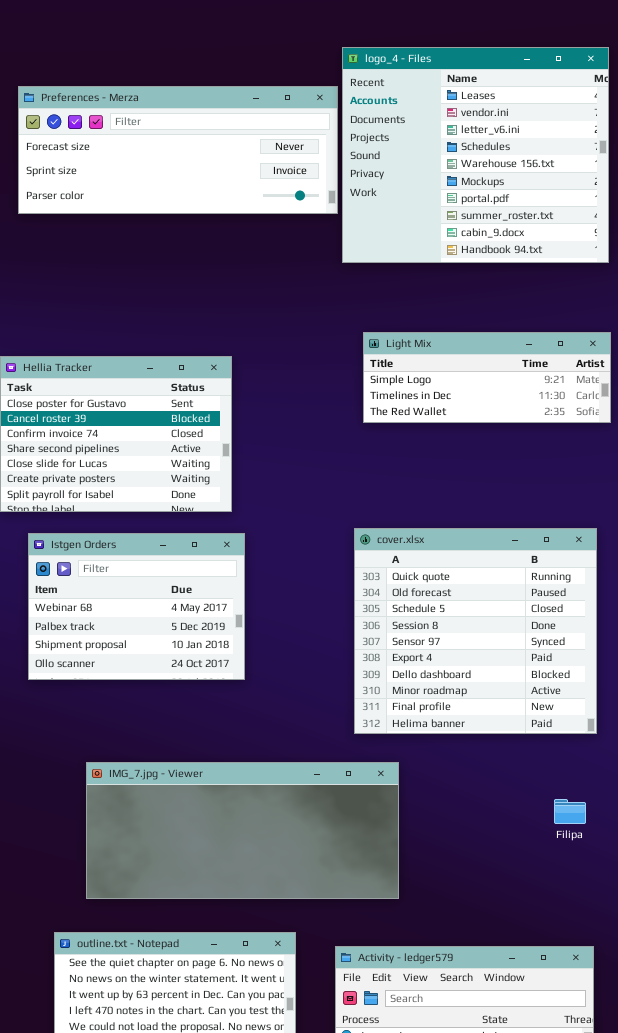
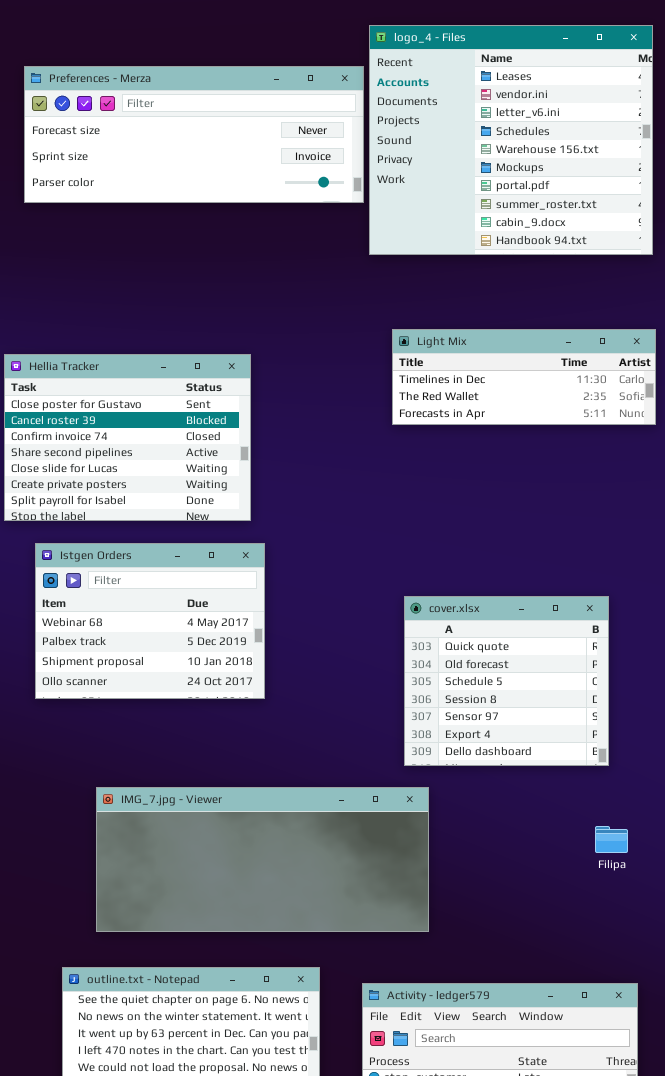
Light Mix: [363,332,611,423] -> [392,329,656,425], scrolled down 1 row
cover.xlsx: [354,528,597,734] -> [404,596,609,766], moved, resized

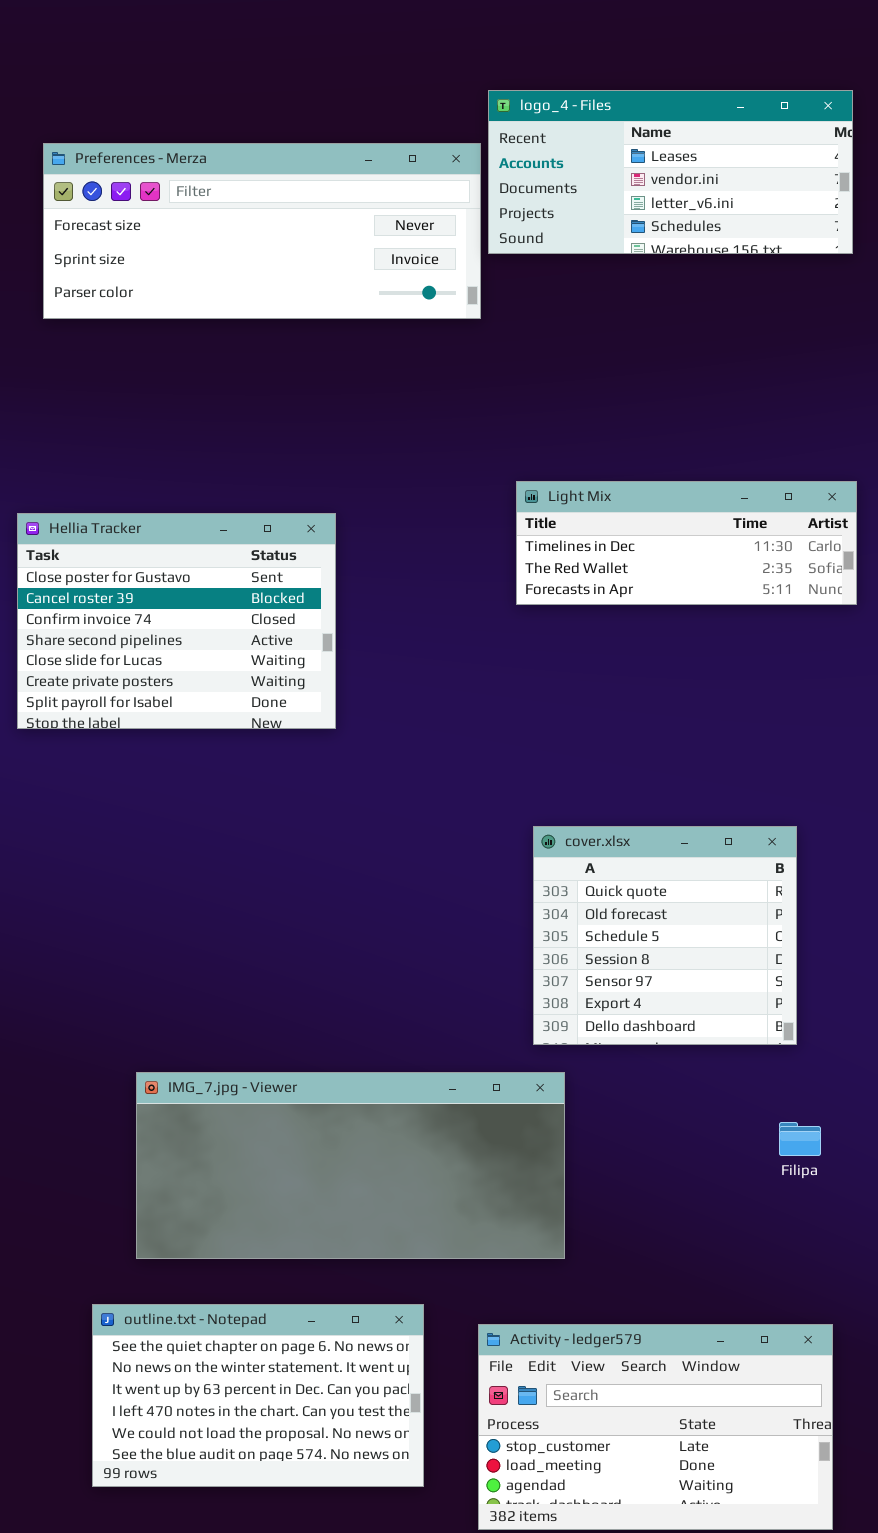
logo_4 - Files: [369,25,653,255] -> [488,90,853,254], resized
Istgen Orders: [35,543,265,699] -> none, closed

